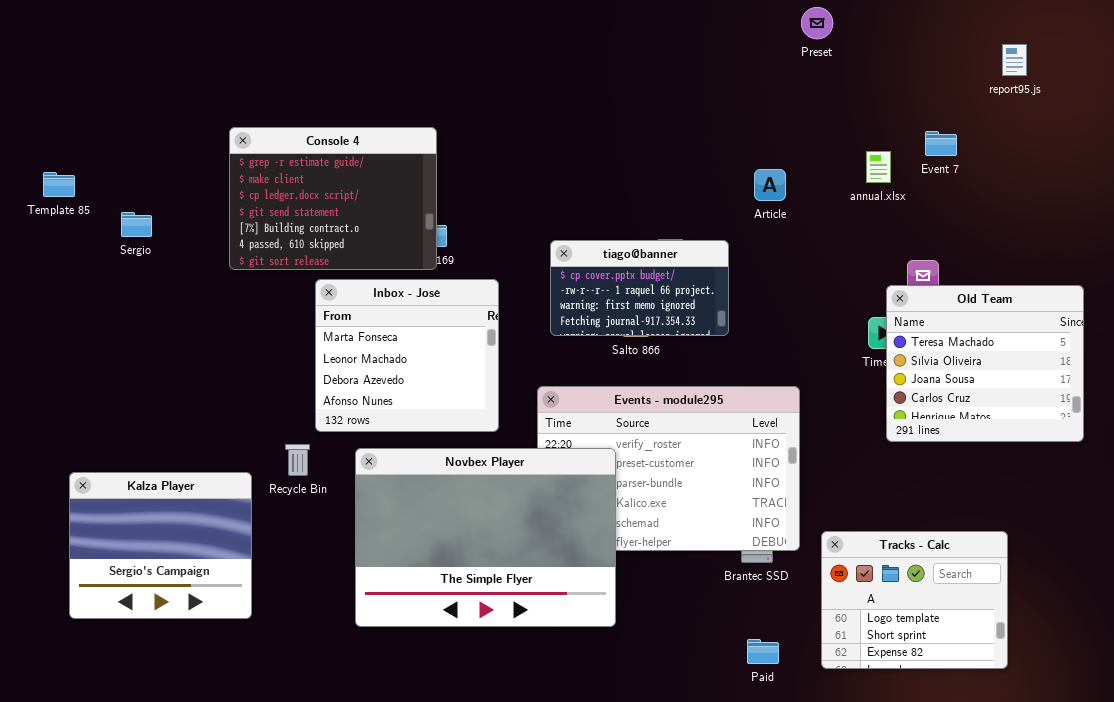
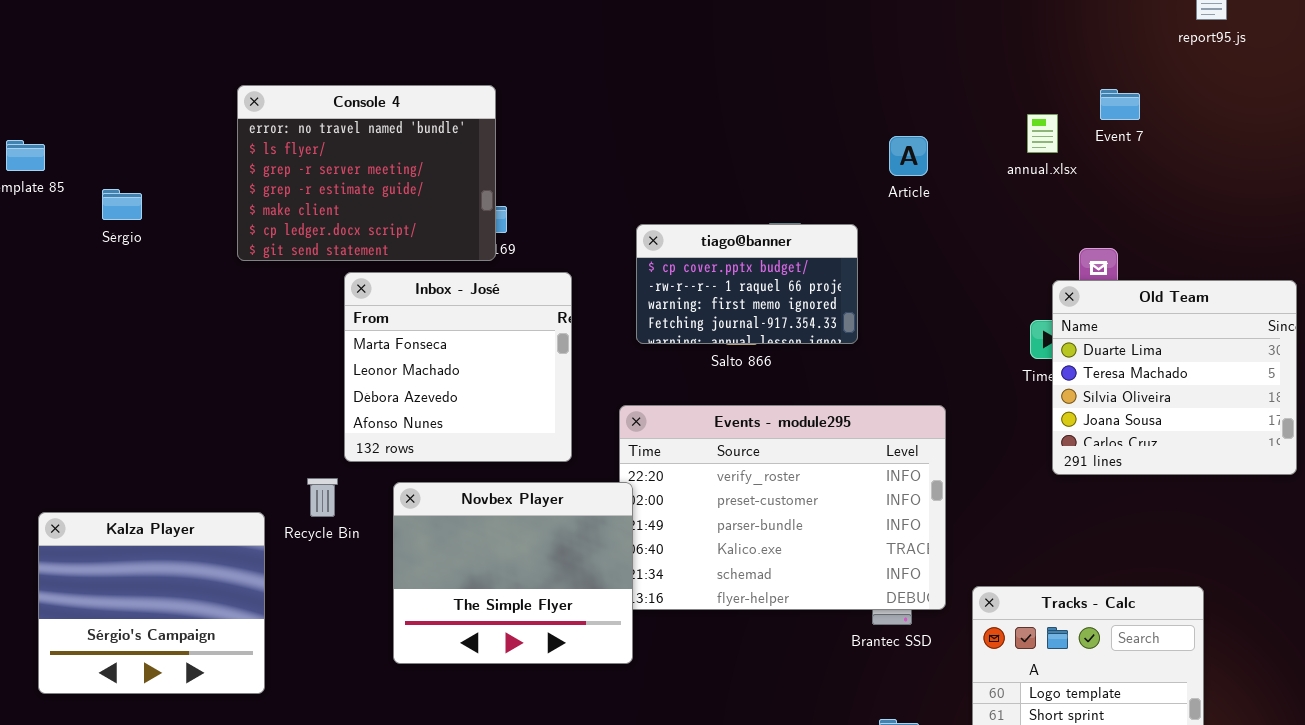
Console 4: [229,127,437,270] -> [237,85,496,261], scrolled up 3 rows
Old Team: [886,285,1084,442] -> [1052,280,1297,475], scrolled up 1 row
Novbex Player: [355,448,616,627] -> [393,482,633,664], resized

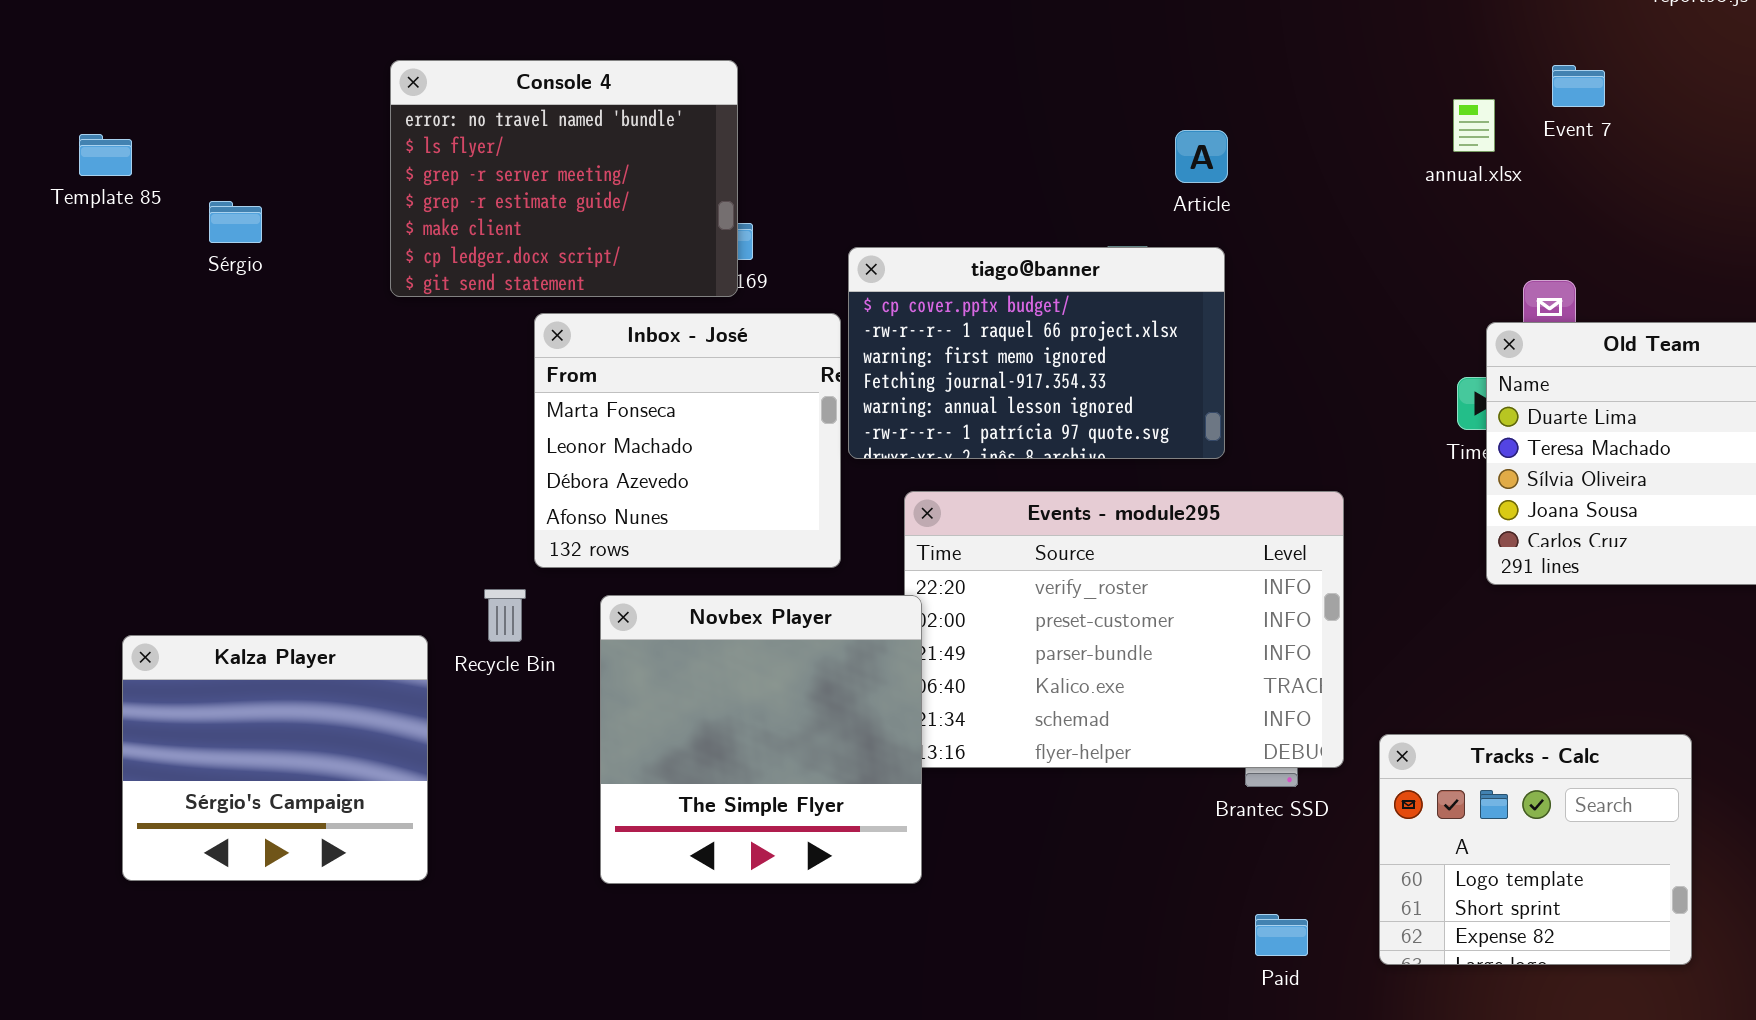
Article: [889,136,928,176] -> [1175,130,1228,183], moved
tiago@banner: [636,224,858,344] -> [848,247,1225,459], resized
Novbex Player: [393,482,633,664] -> [600,595,922,884], resized

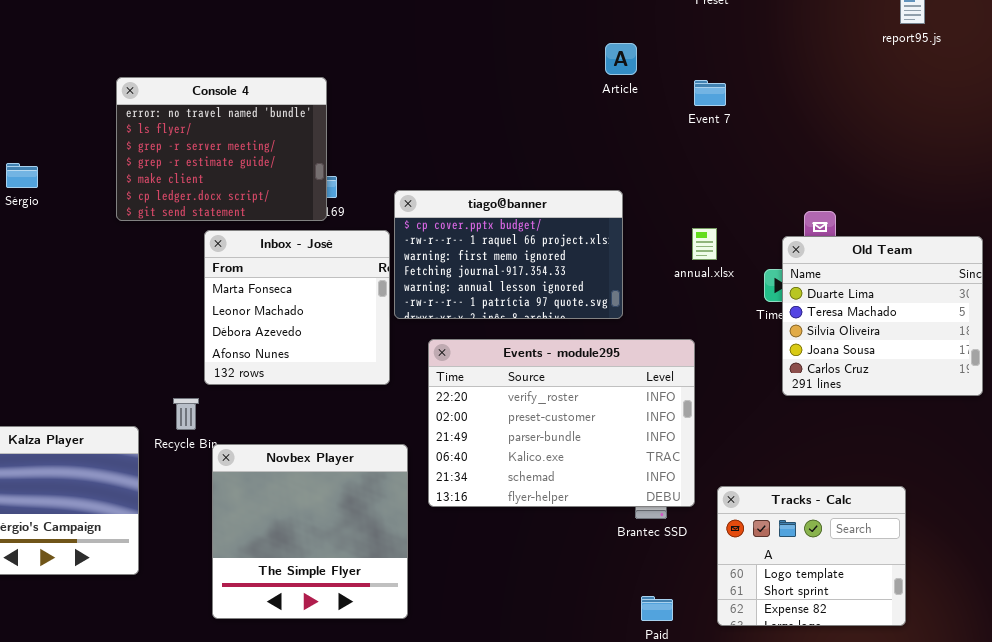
Event 7: [1552,65,1605,107] -> [694,80,726,106], moved
annual.xlsx: [1453,99,1495,152] -> [692,228,717,260], moved
Article: [1175,130,1228,183] -> [605,43,637,75], moved
Novbex Player: [600,595,922,884] -> [212,444,408,619], moved

